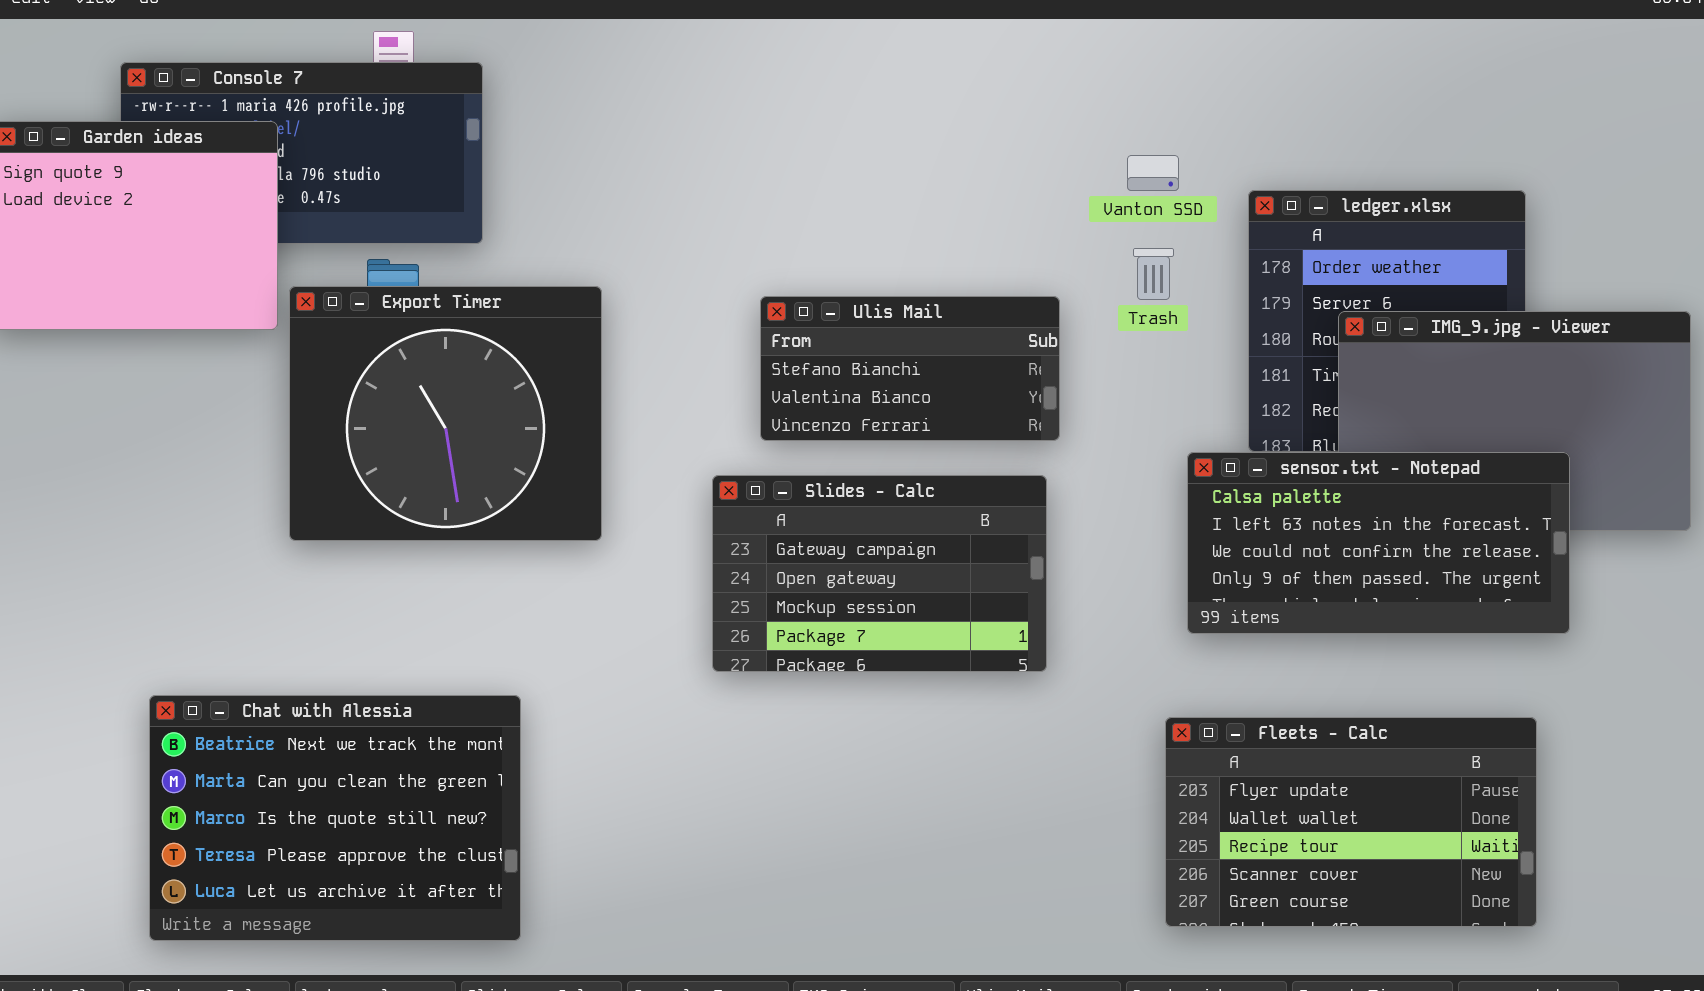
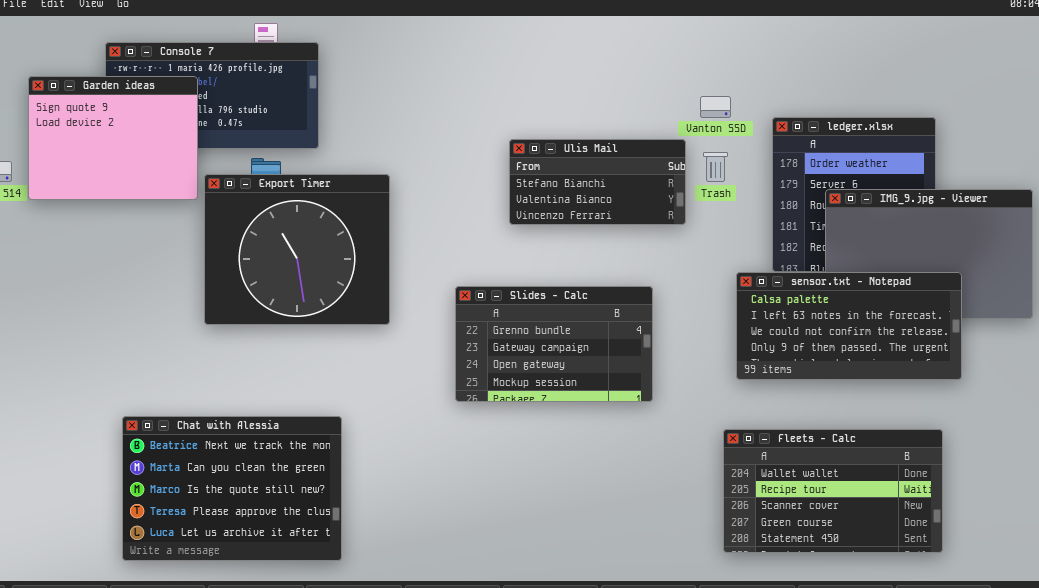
Ulis Mail: [760,296,1060,441] -> [509,139,686,225], moved
Slides - Calc: [712,475,1047,672] -> [455,286,653,402], scrolled up 1 row
Fleets - Calc: [1165,717,1537,927] -> [723,429,943,553], scrolled down 1 row

